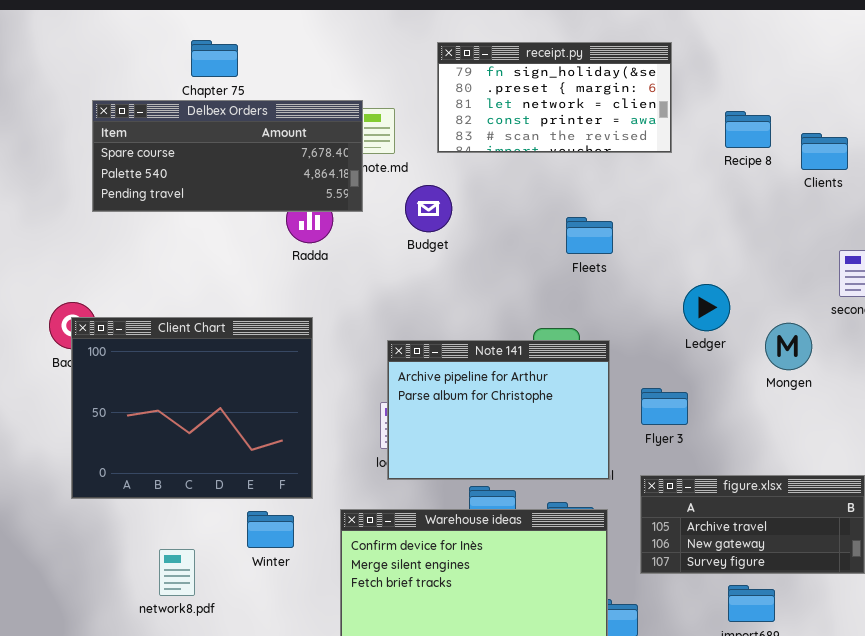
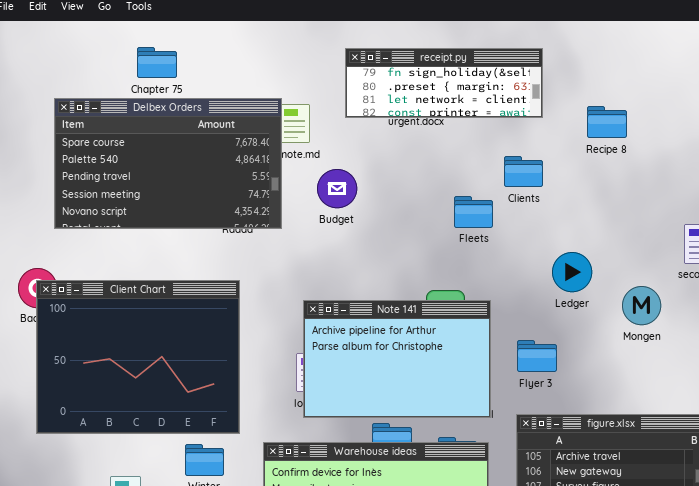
receipt.py: [437,42,672,153] -> [345,48,543,118], resized
Delbex Orders: [92,100,363,212] -> [54,98,282,229], resized
Clients: [801,133,848,170] -> [504,156,543,187], moved

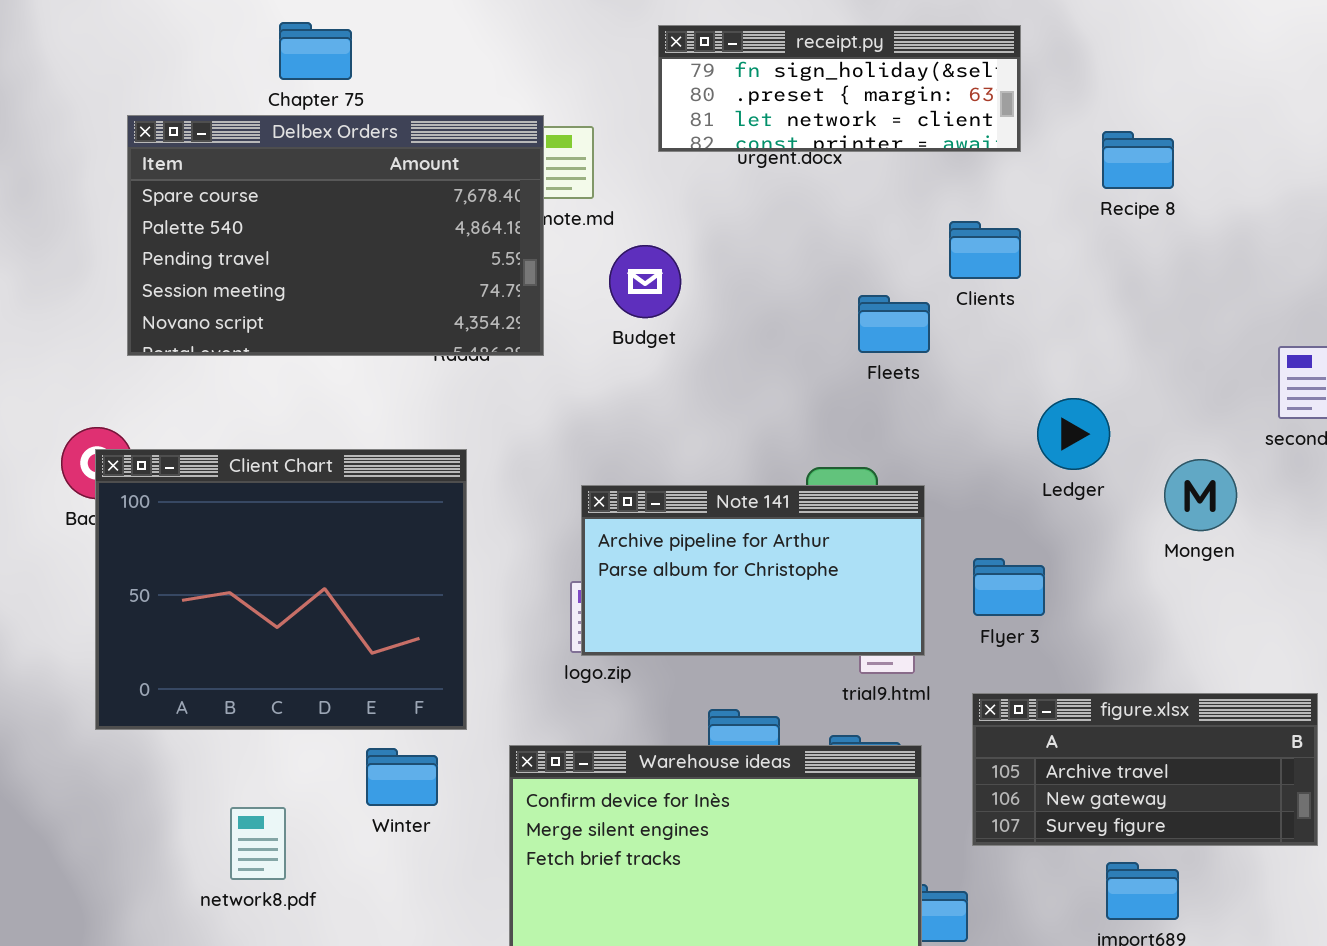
Note 141: [303,300,491,418] -> [581,485,925,656], resized

